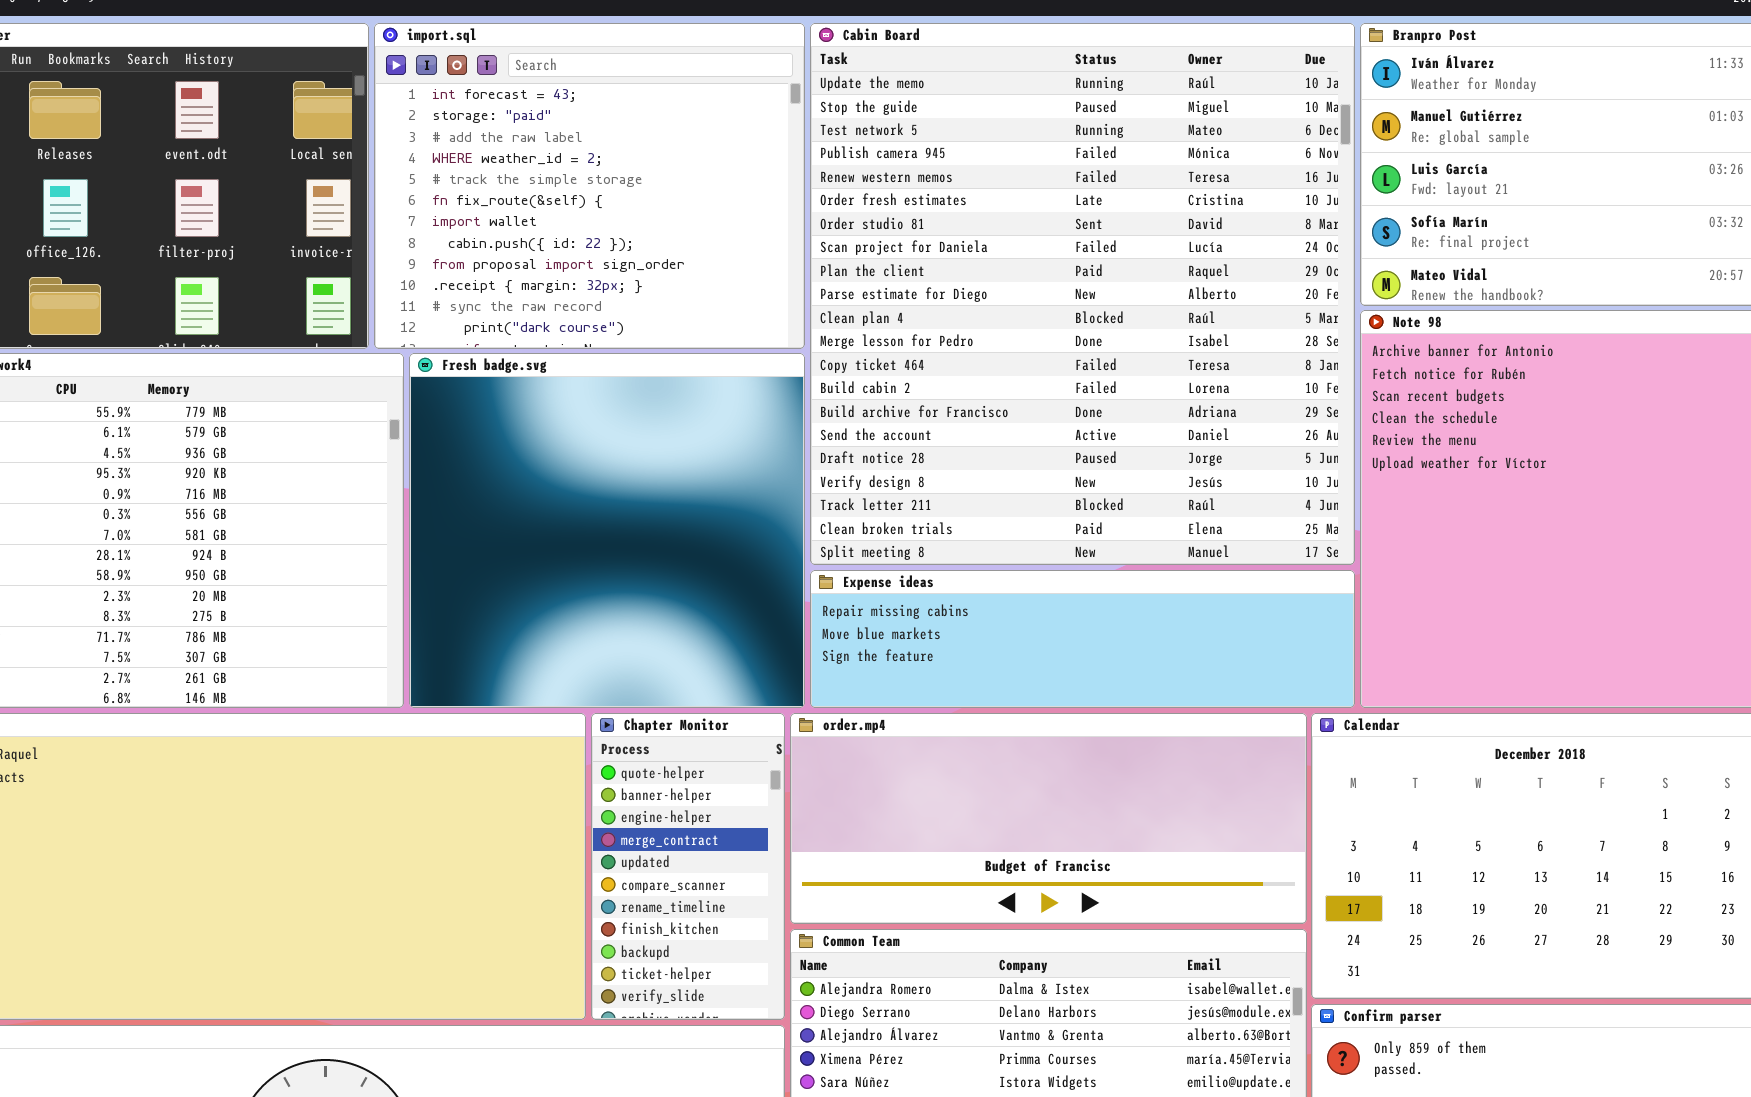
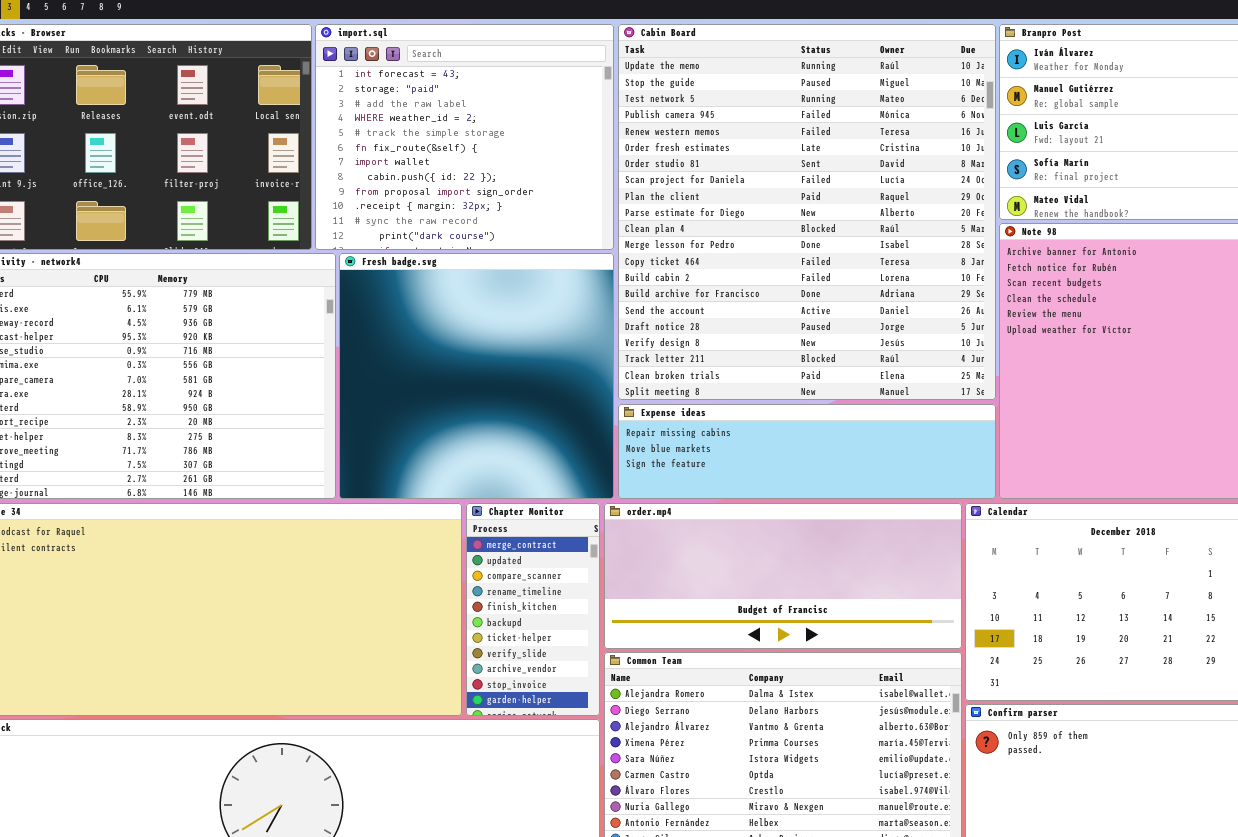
Chapter Monitor: [591,713,785,1020] -> [466,503,600,716], scrolled down 3 rows

